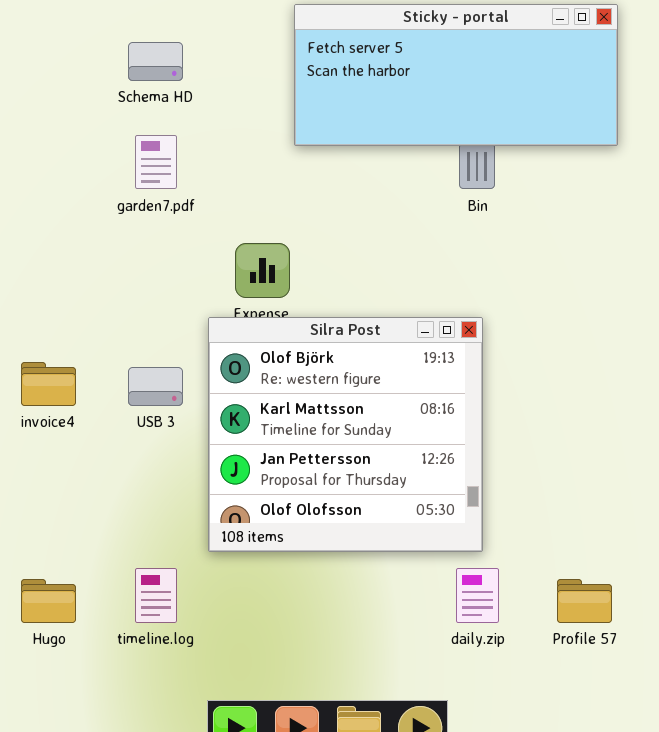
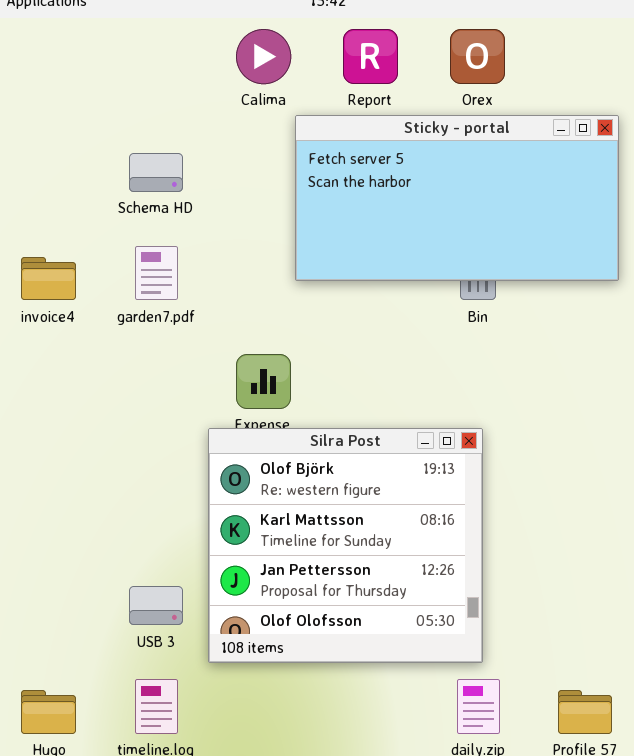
Sticky - portal: [294,4,618,146] -> [295,115,619,281], resized
invoice4: [21,362,76,406] -> [21,257,76,300], moved
USB 3: [128,367,183,406] -> [129,586,183,625], moved

